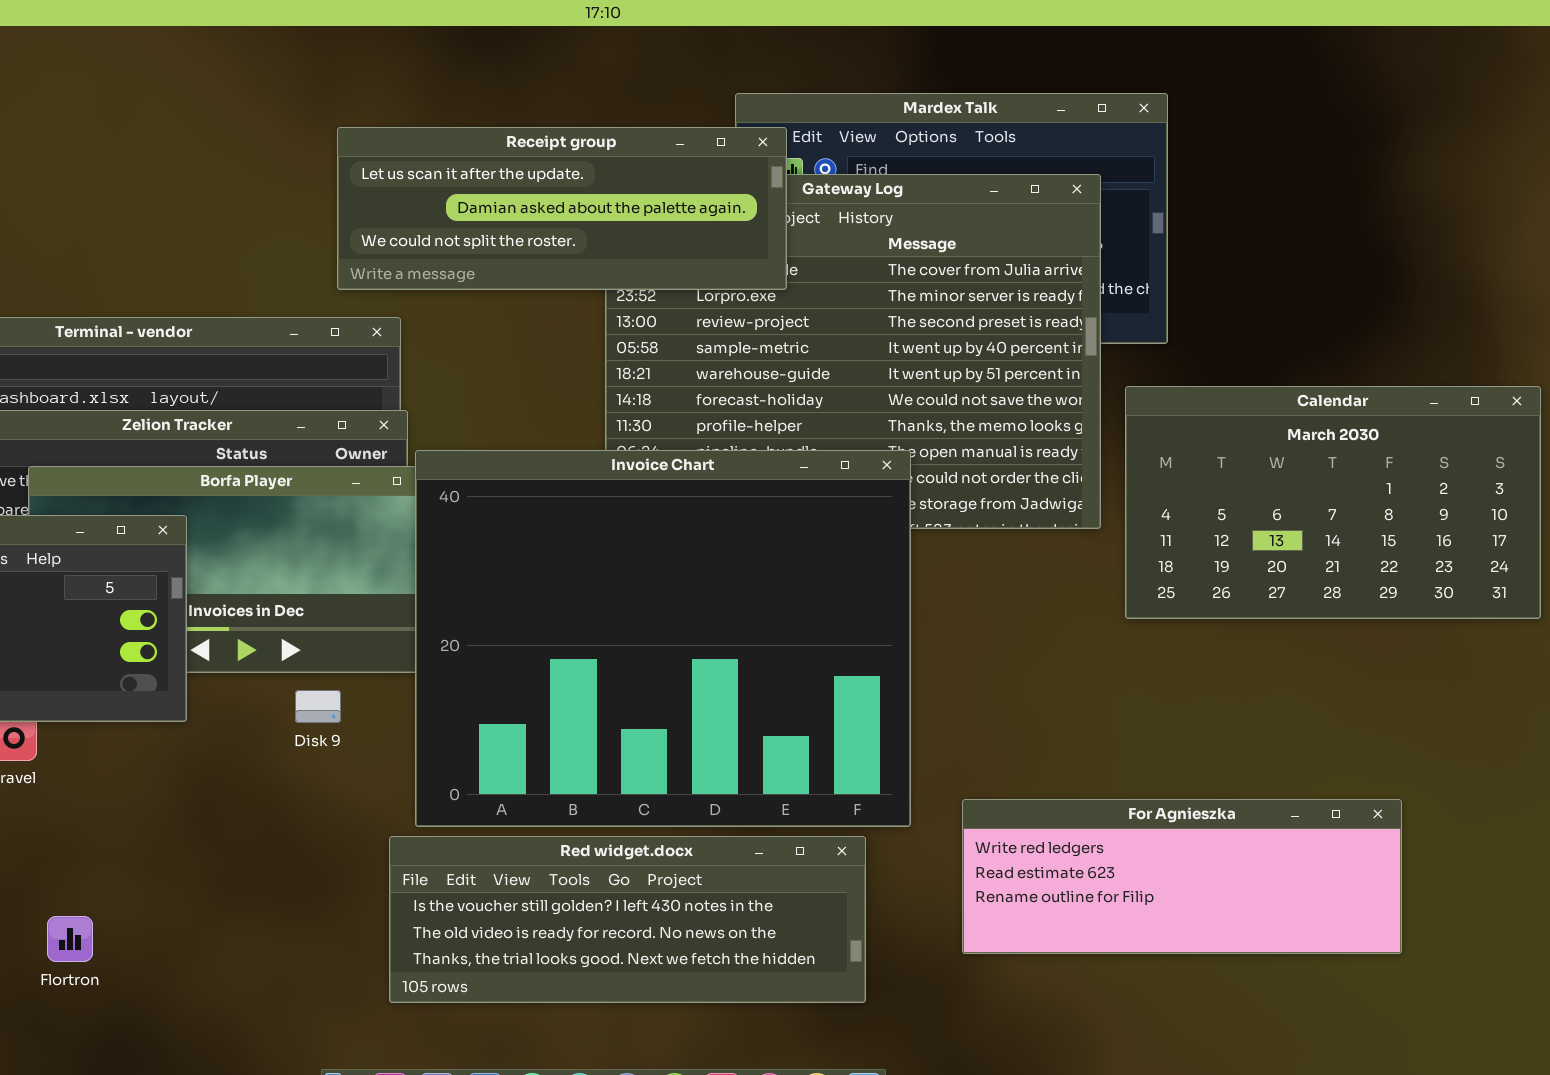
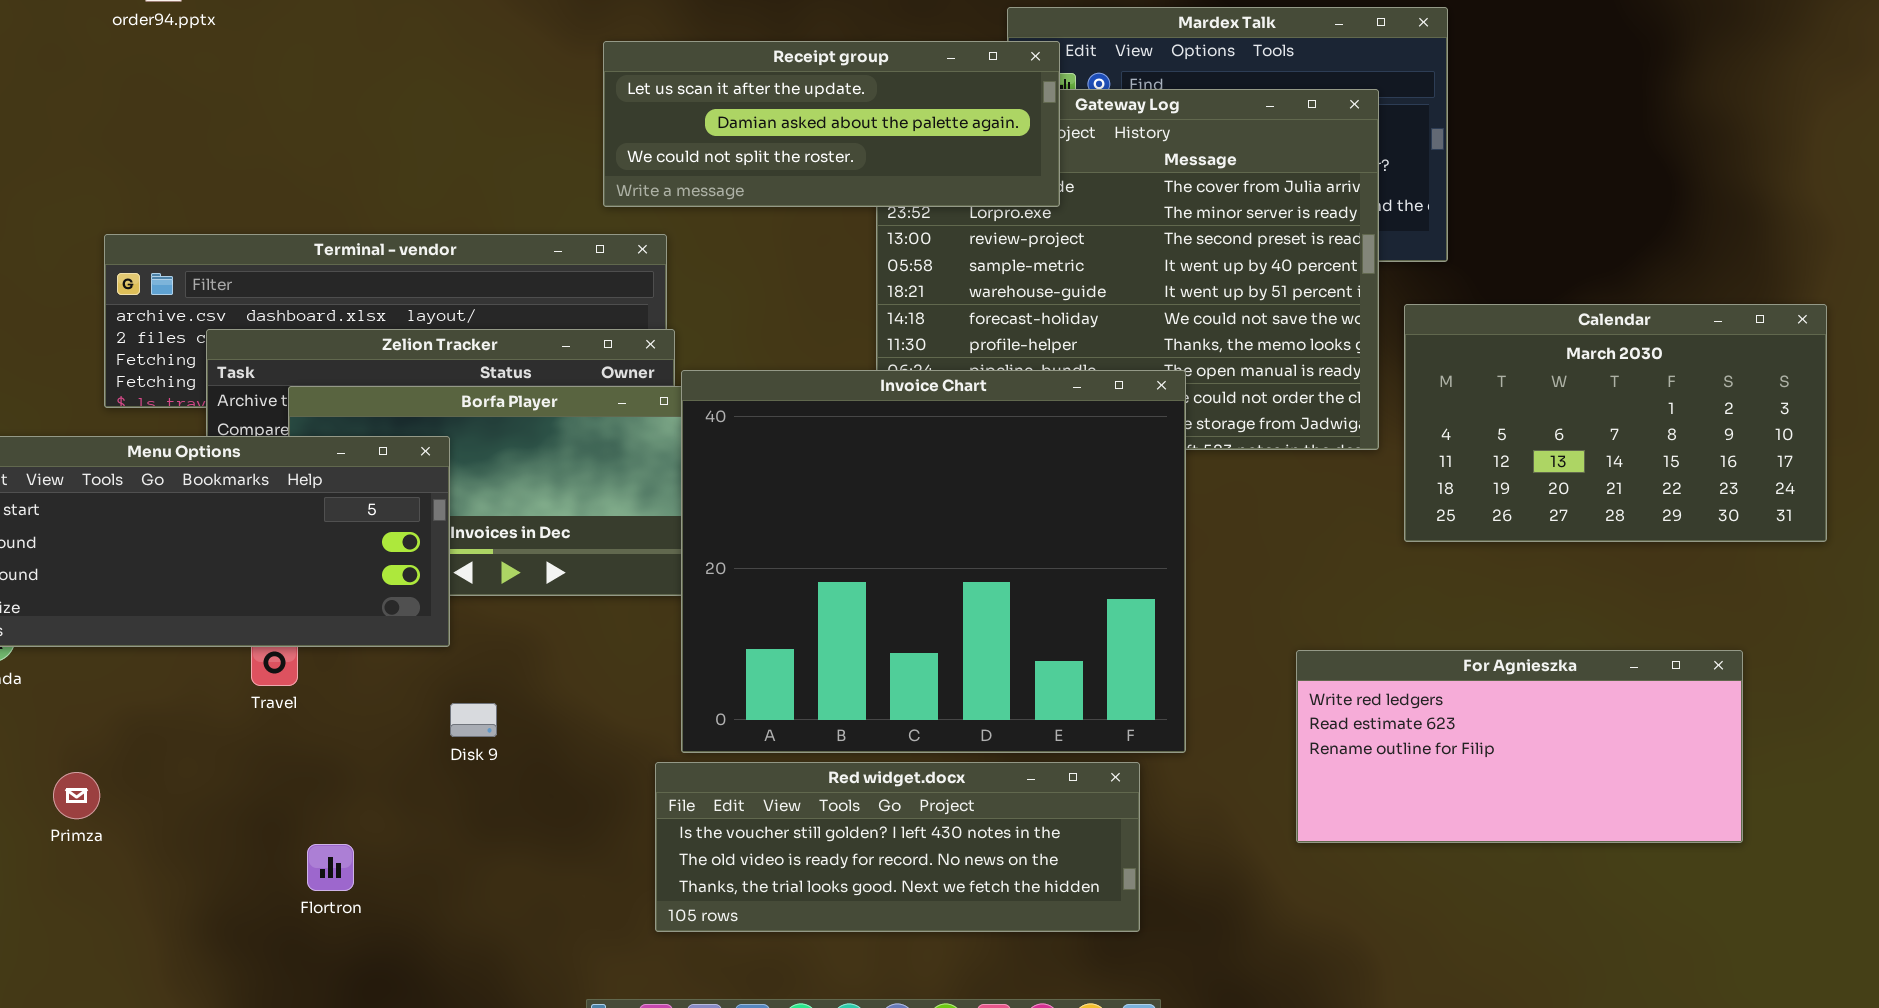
Disk 9: [295,690,341,723] -> [450,703,497,737], moved
For Agnieszka: [962,799,1402,954] -> [1296,650,1743,843], moved, resized

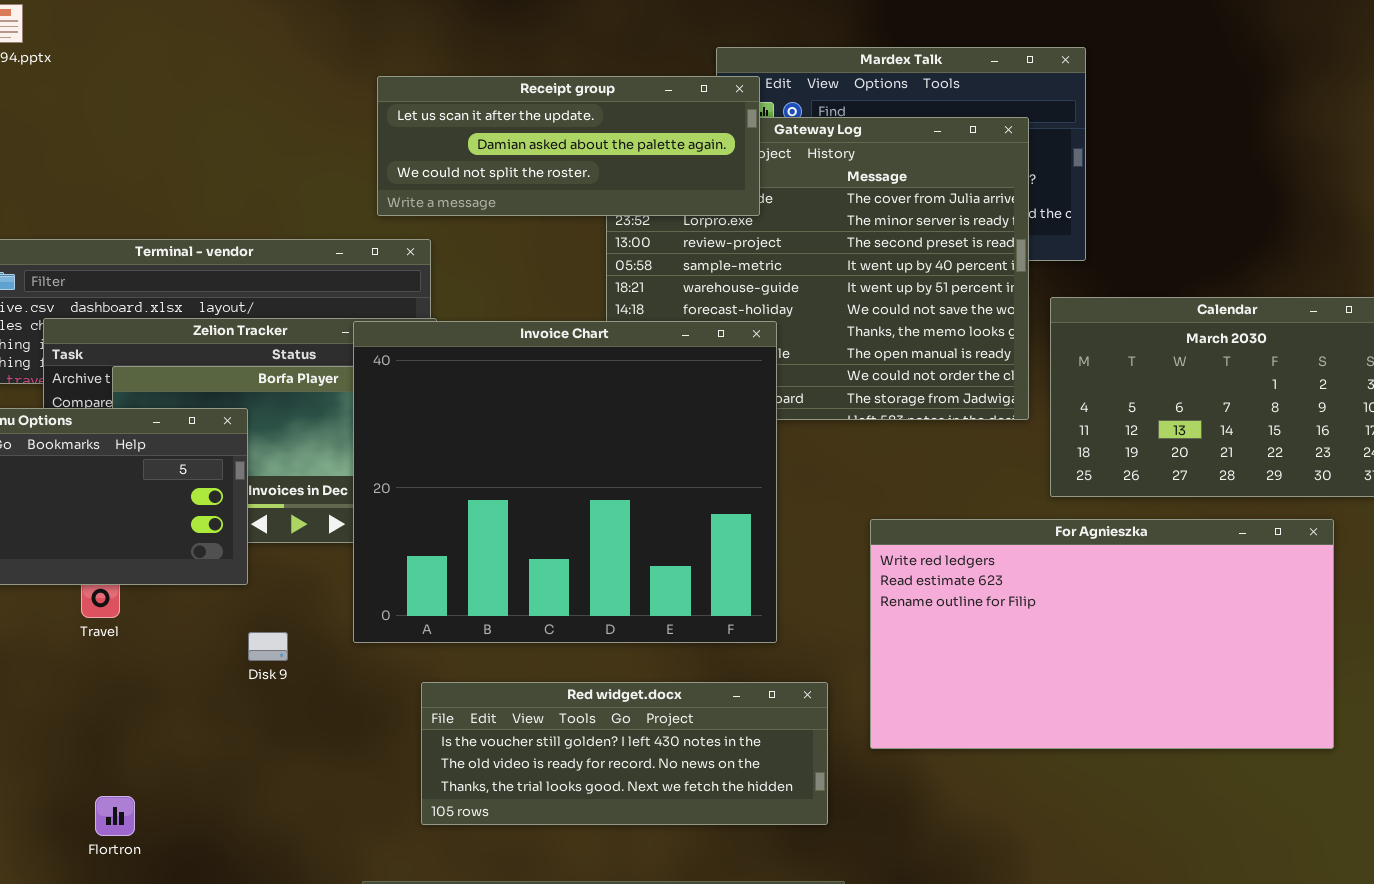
Invoice Chart: [681,370,1186,753] -> [353,321,777,643], moved
For Agnieszka: [1296,650,1743,843] -> [870,519,1334,749], resized
Flortron: [307,844,354,891] -> [95,796,135,836], moved

